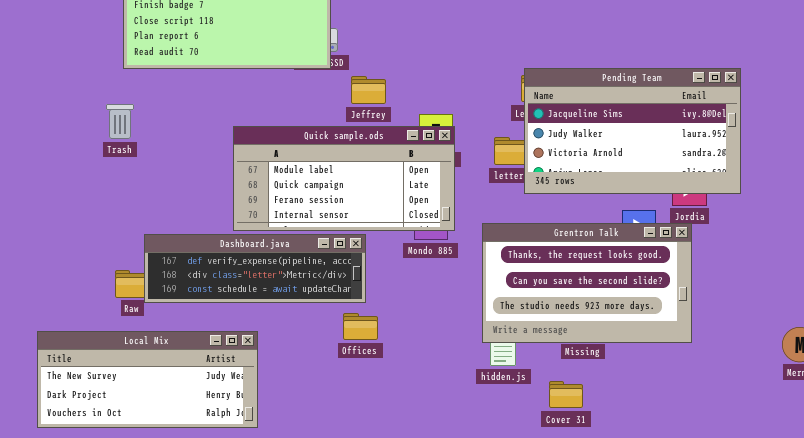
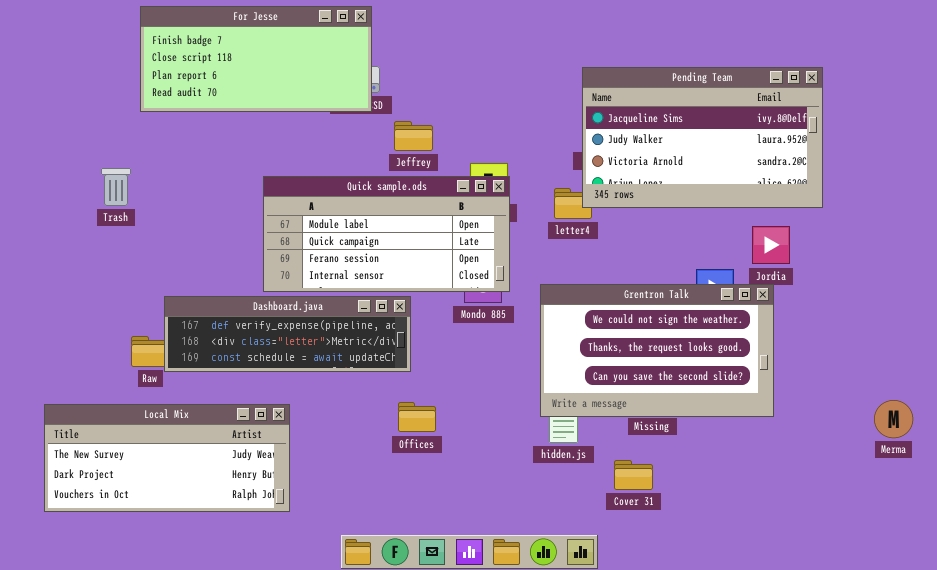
Pending Team: [524,68,741,194] -> [582,67,823,208], moved
Trash: [106,104,134,139] -> [101,168,131,206], moved
Grentron Talk: [482,223,692,343] -> [540,284,774,417], scrolled up 1 row
Offices: [343,313,378,340] -> [398,402,436,432], moved

